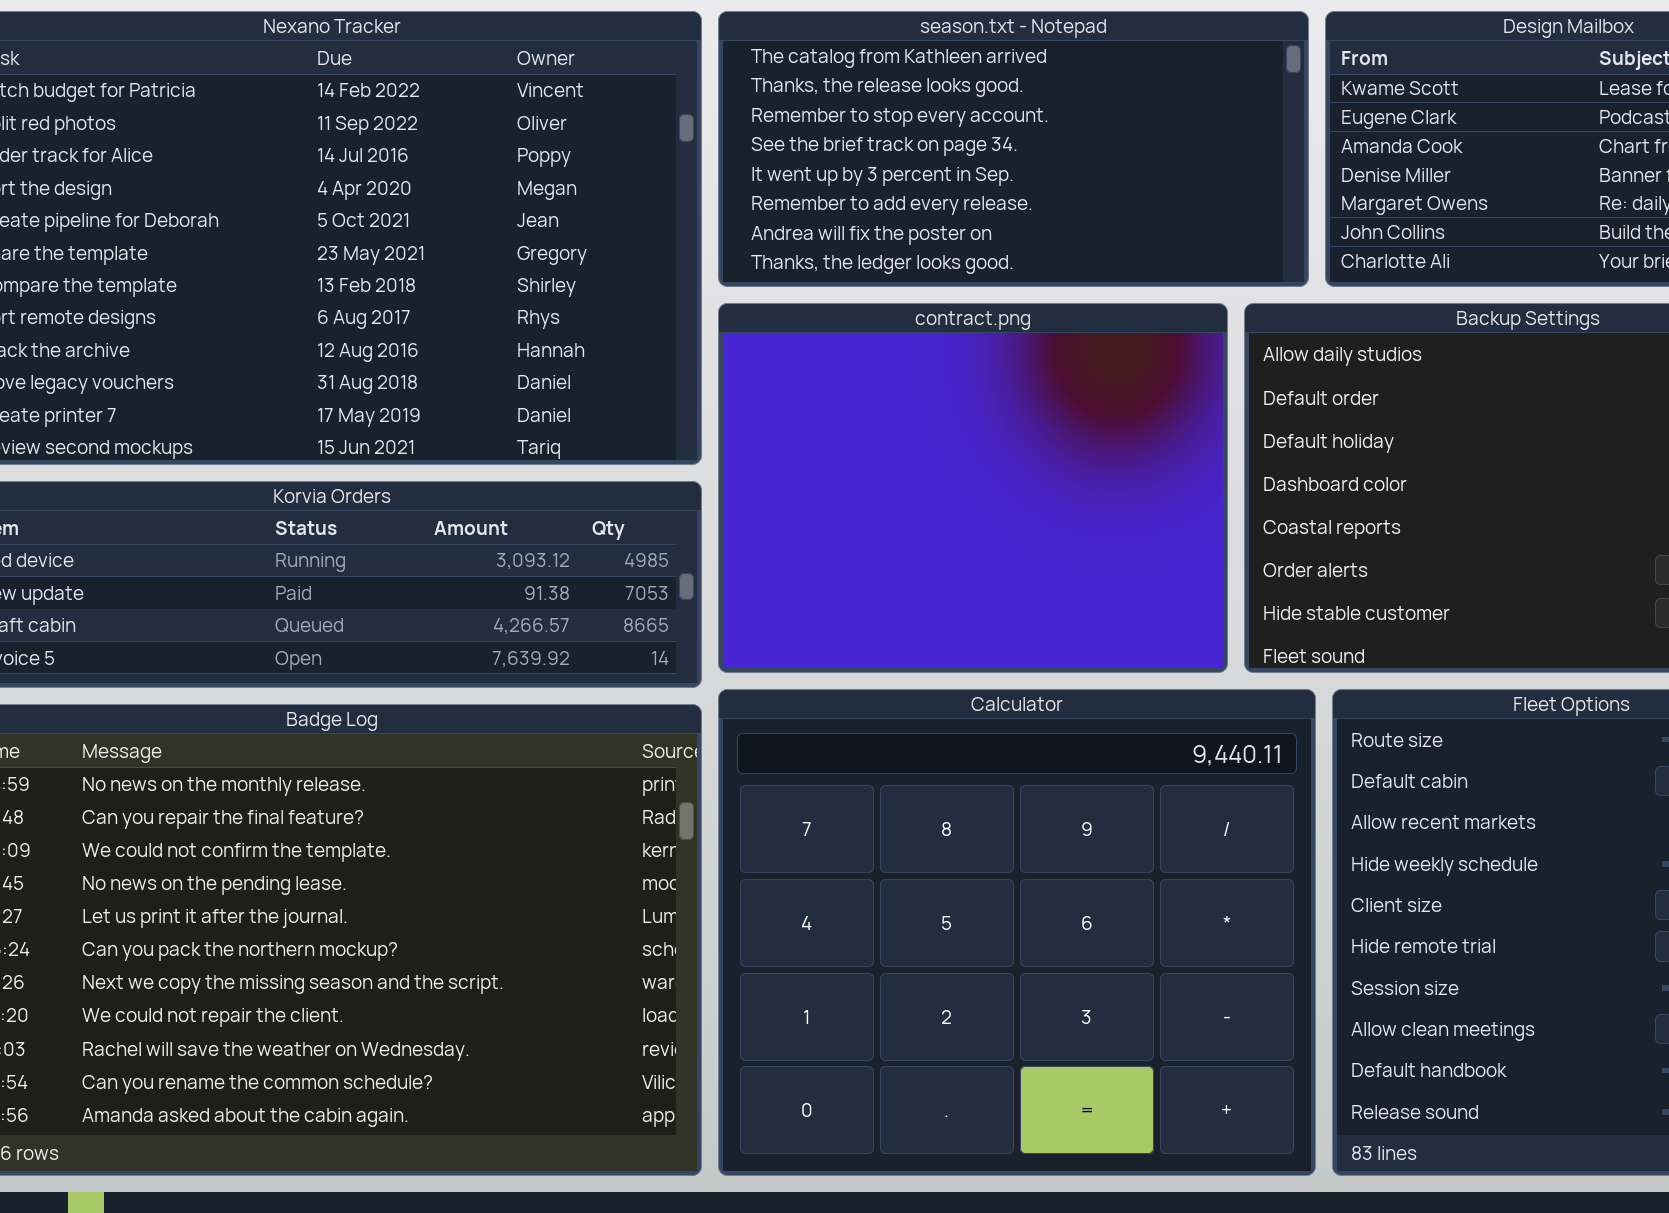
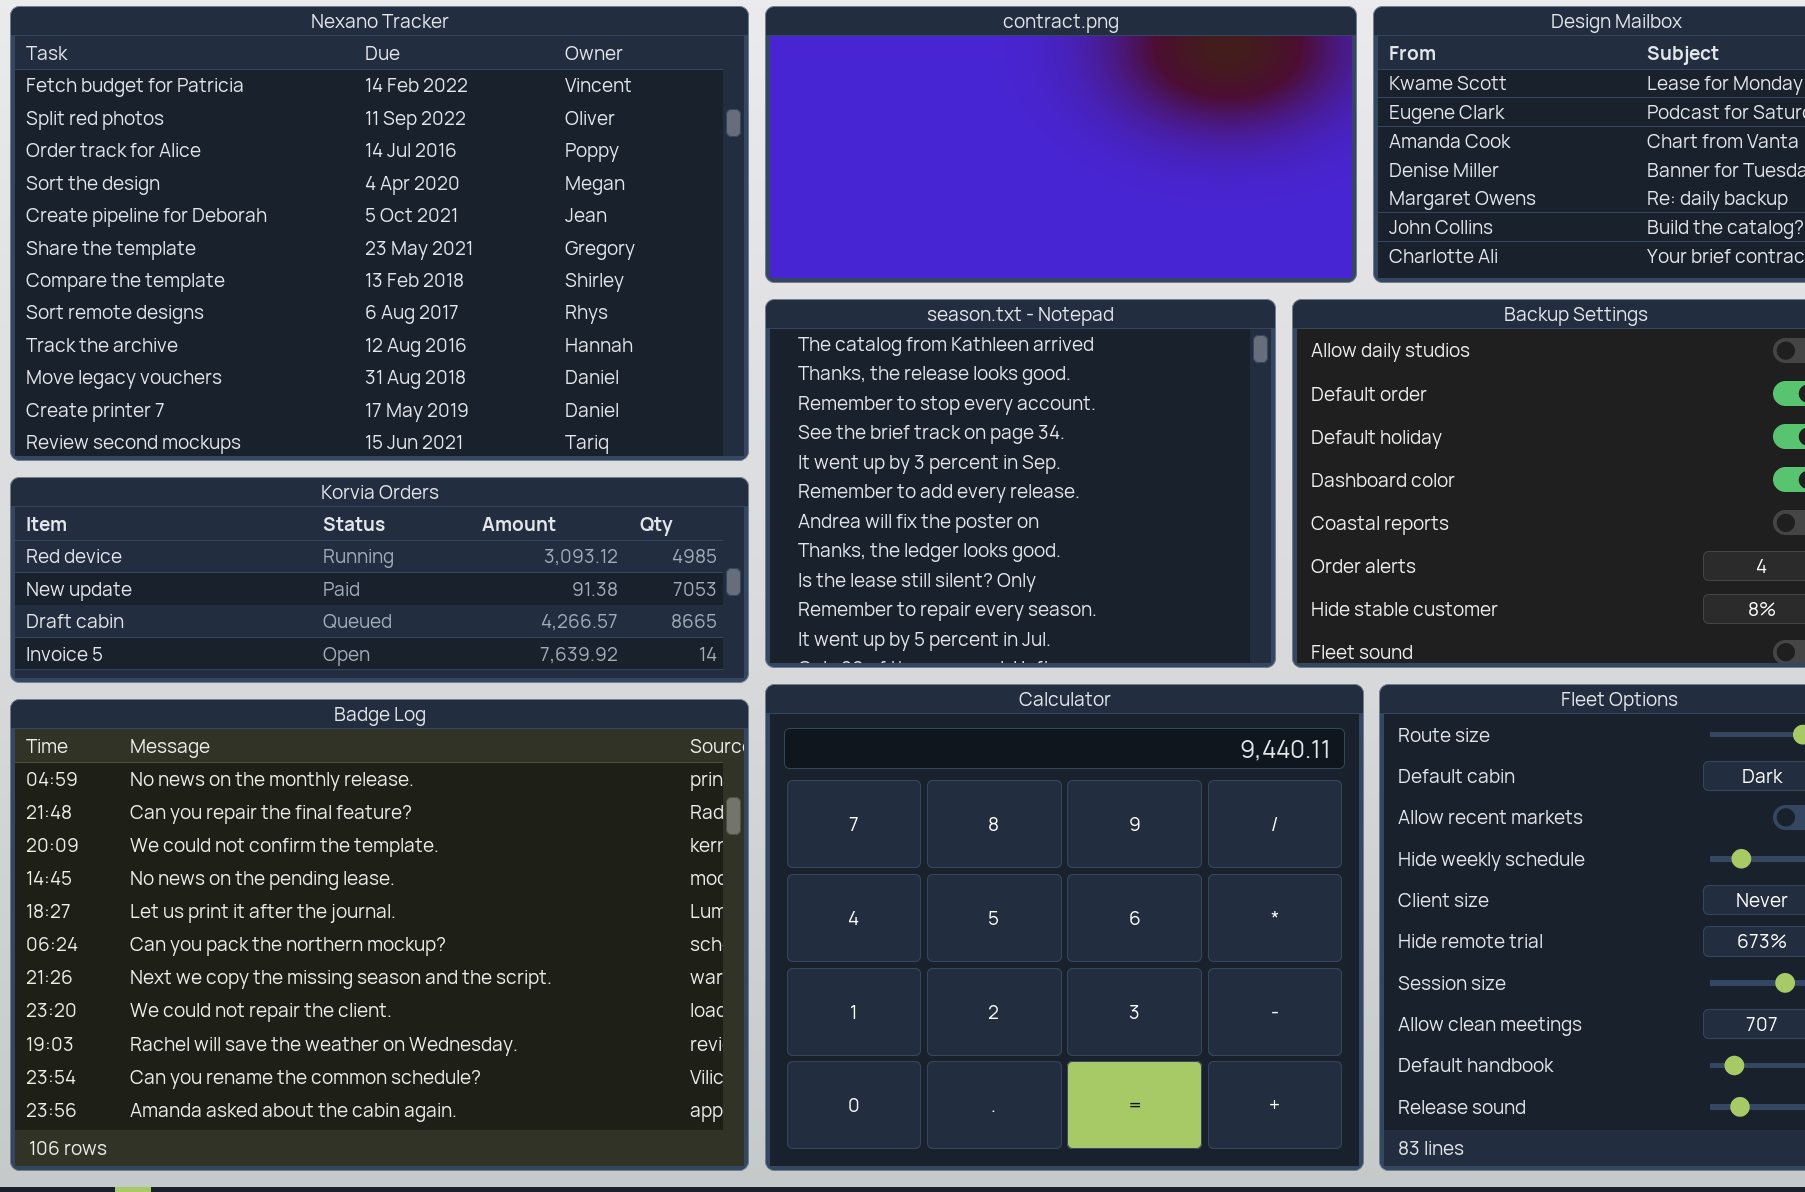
season.txt - Notepad: [718,11,1309,287] -> [765,299,1276,668], moved, resized
contract.png: [718,303,1228,673] -> [765,6,1357,283], moved, resized

